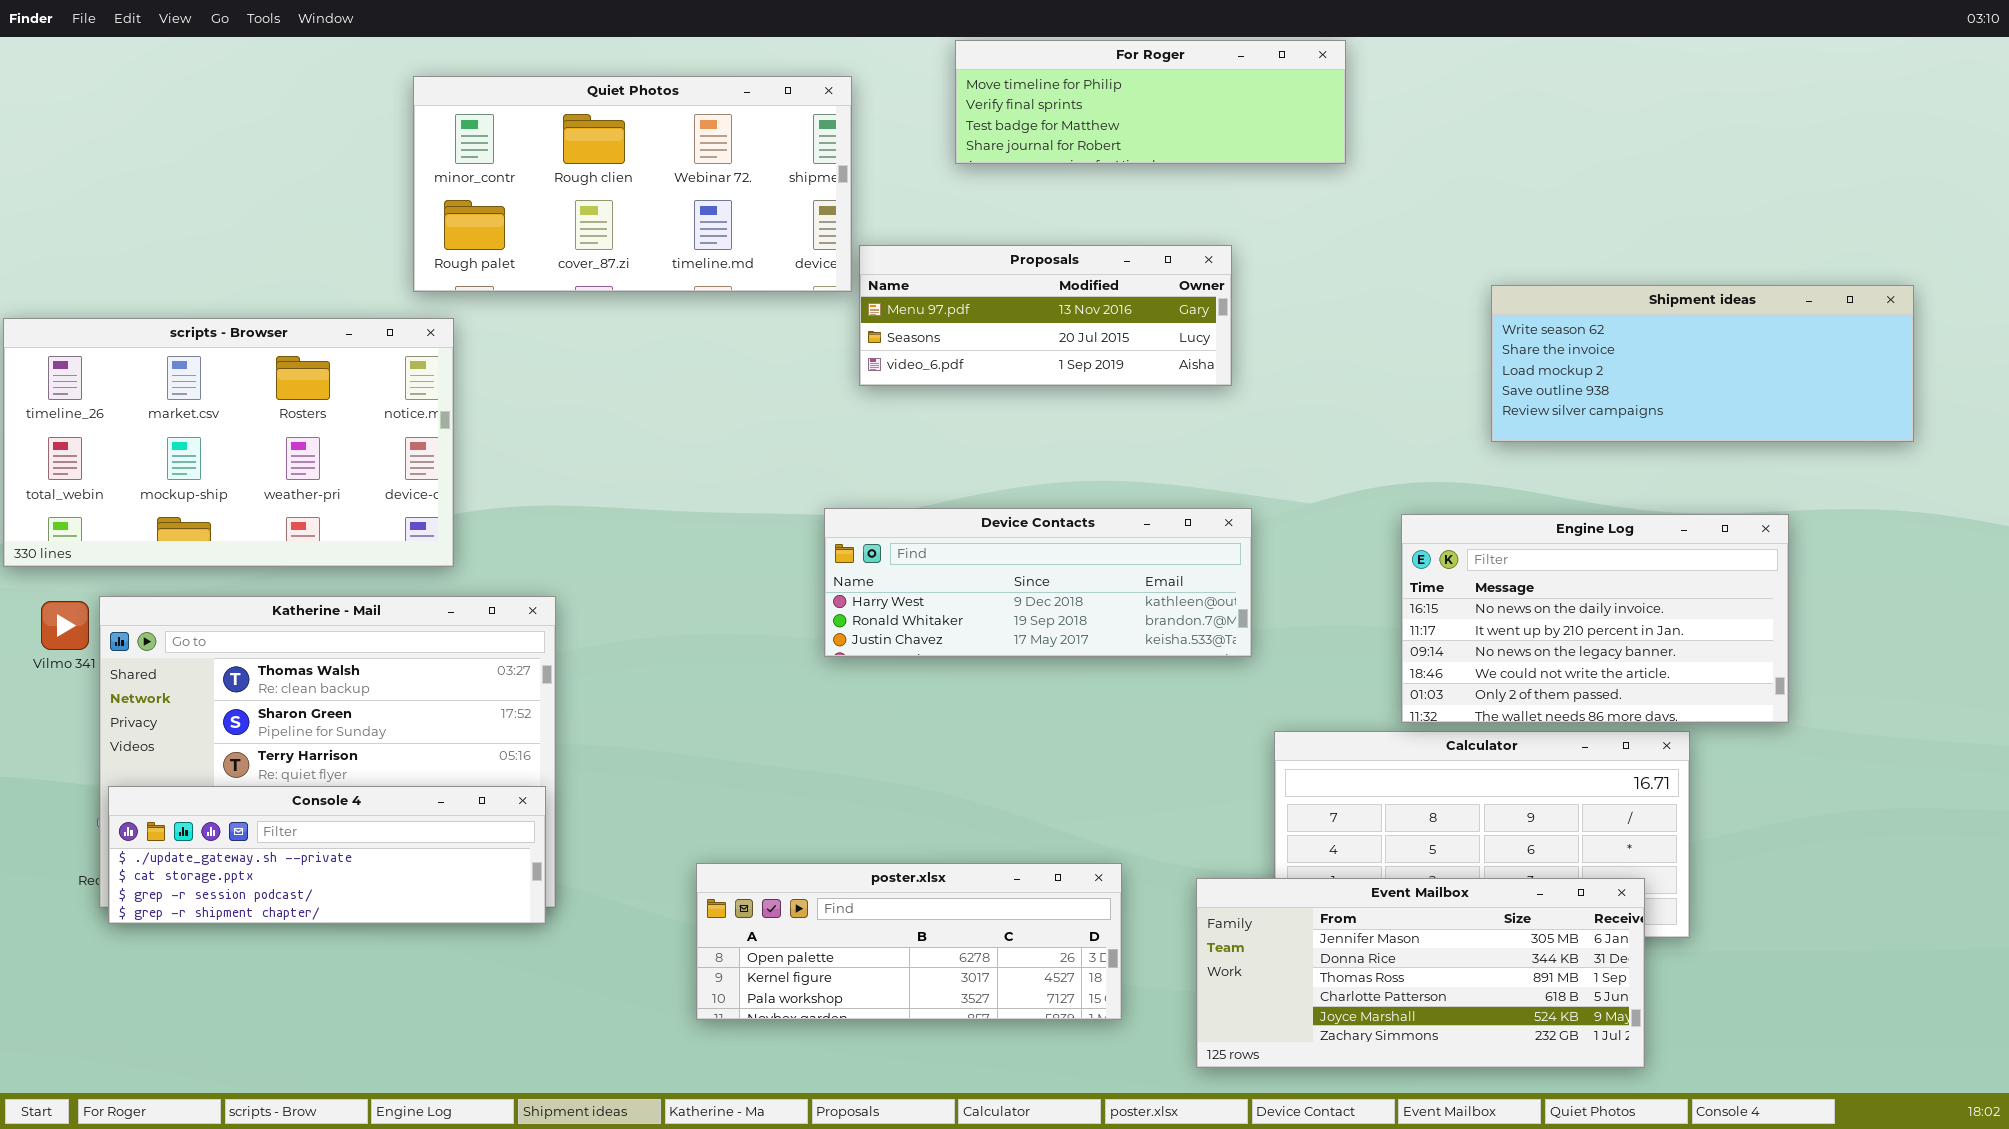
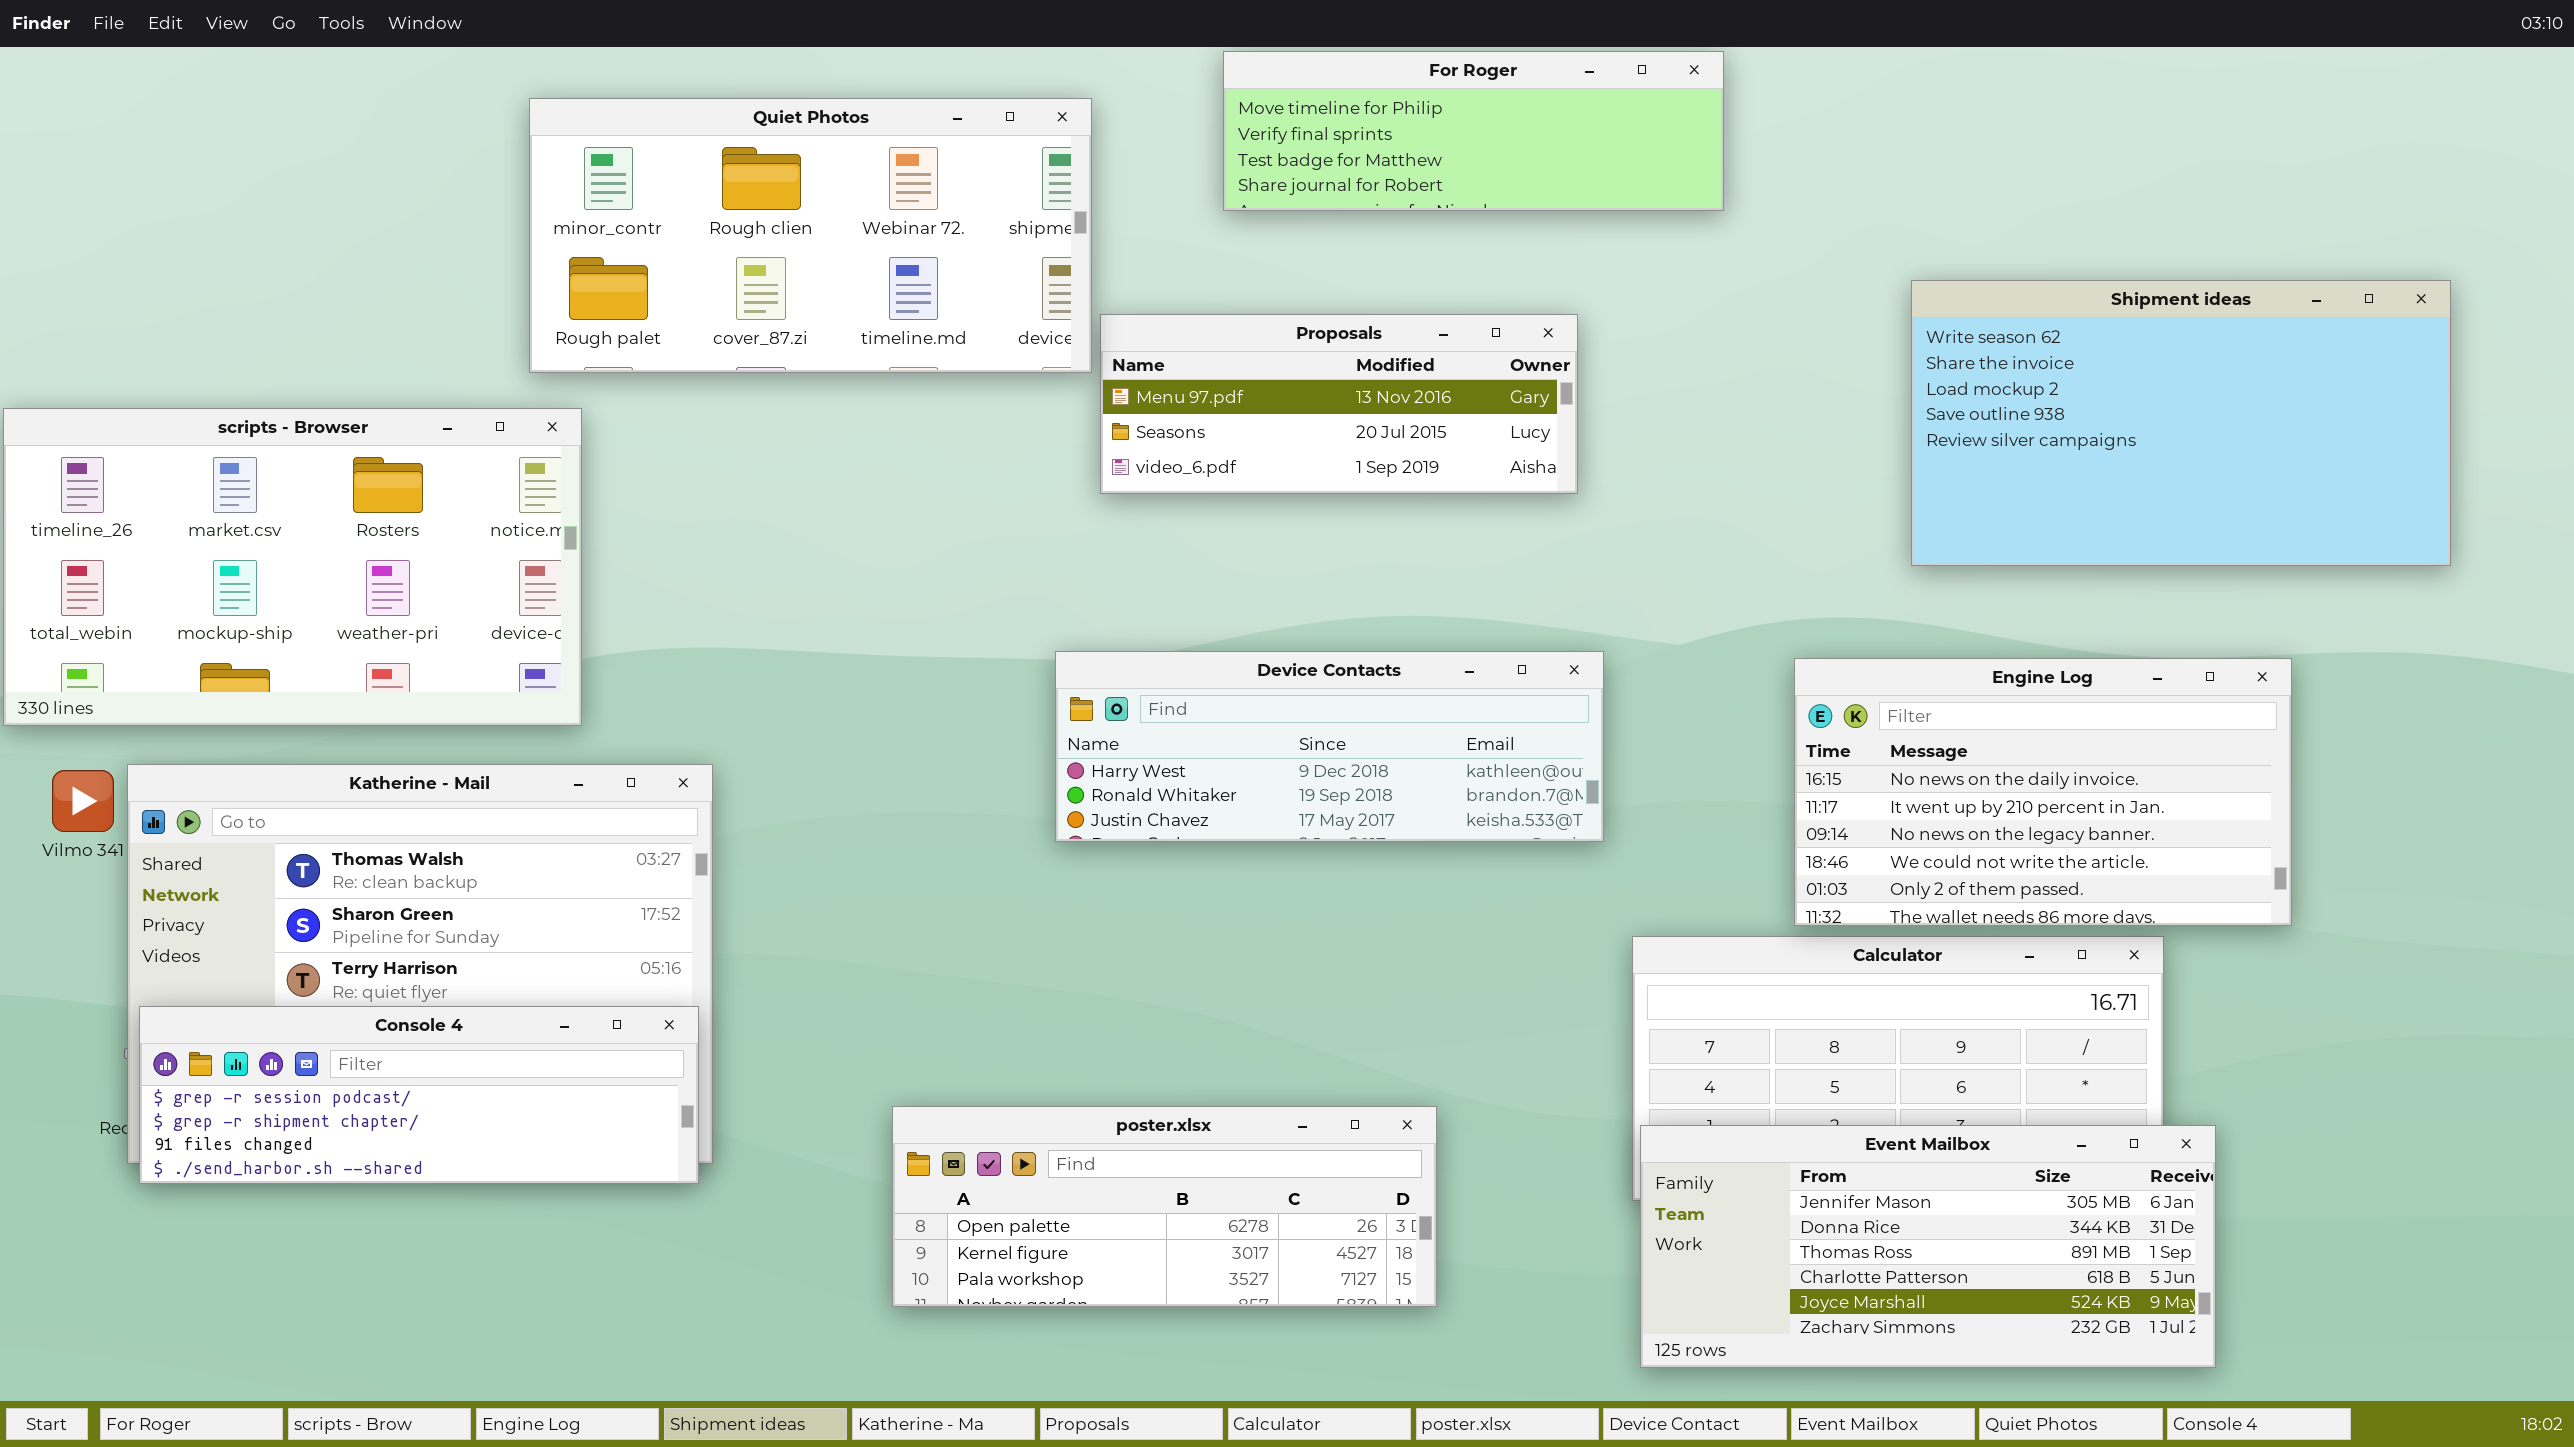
Shipment ideas: [1491,285,1914,442] -> [1911,280,2451,566], resized
Console 4: [108,786,546,924] -> [139,1006,699,1184], scrolled down 2 rows
Event Mailbox: [1196,878,1645,1068] -> [1640,1125,2216,1368], moved

